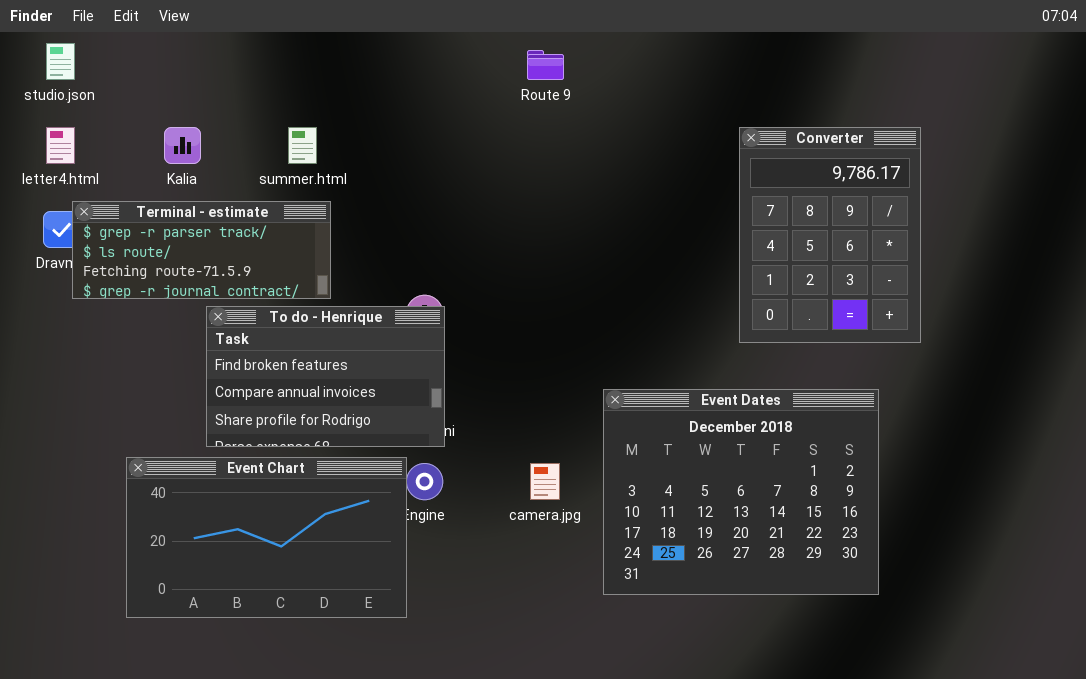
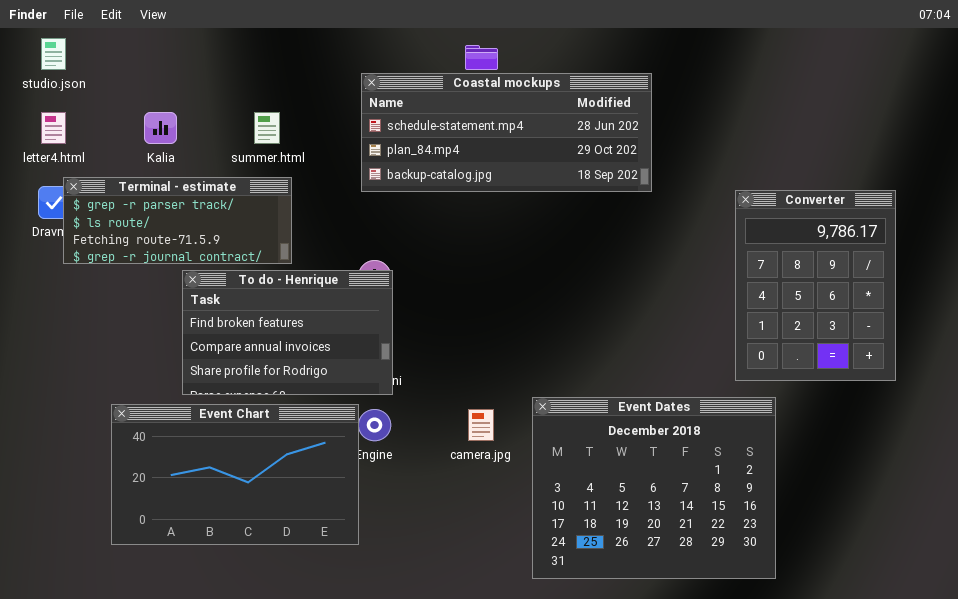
Coastal mockups: none -> [361,73,652,192], opened
Converter: [739,127,921,343] -> [735,190,896,381], moved
Event Dates: [603,389,879,595] -> [532,397,776,579], moved

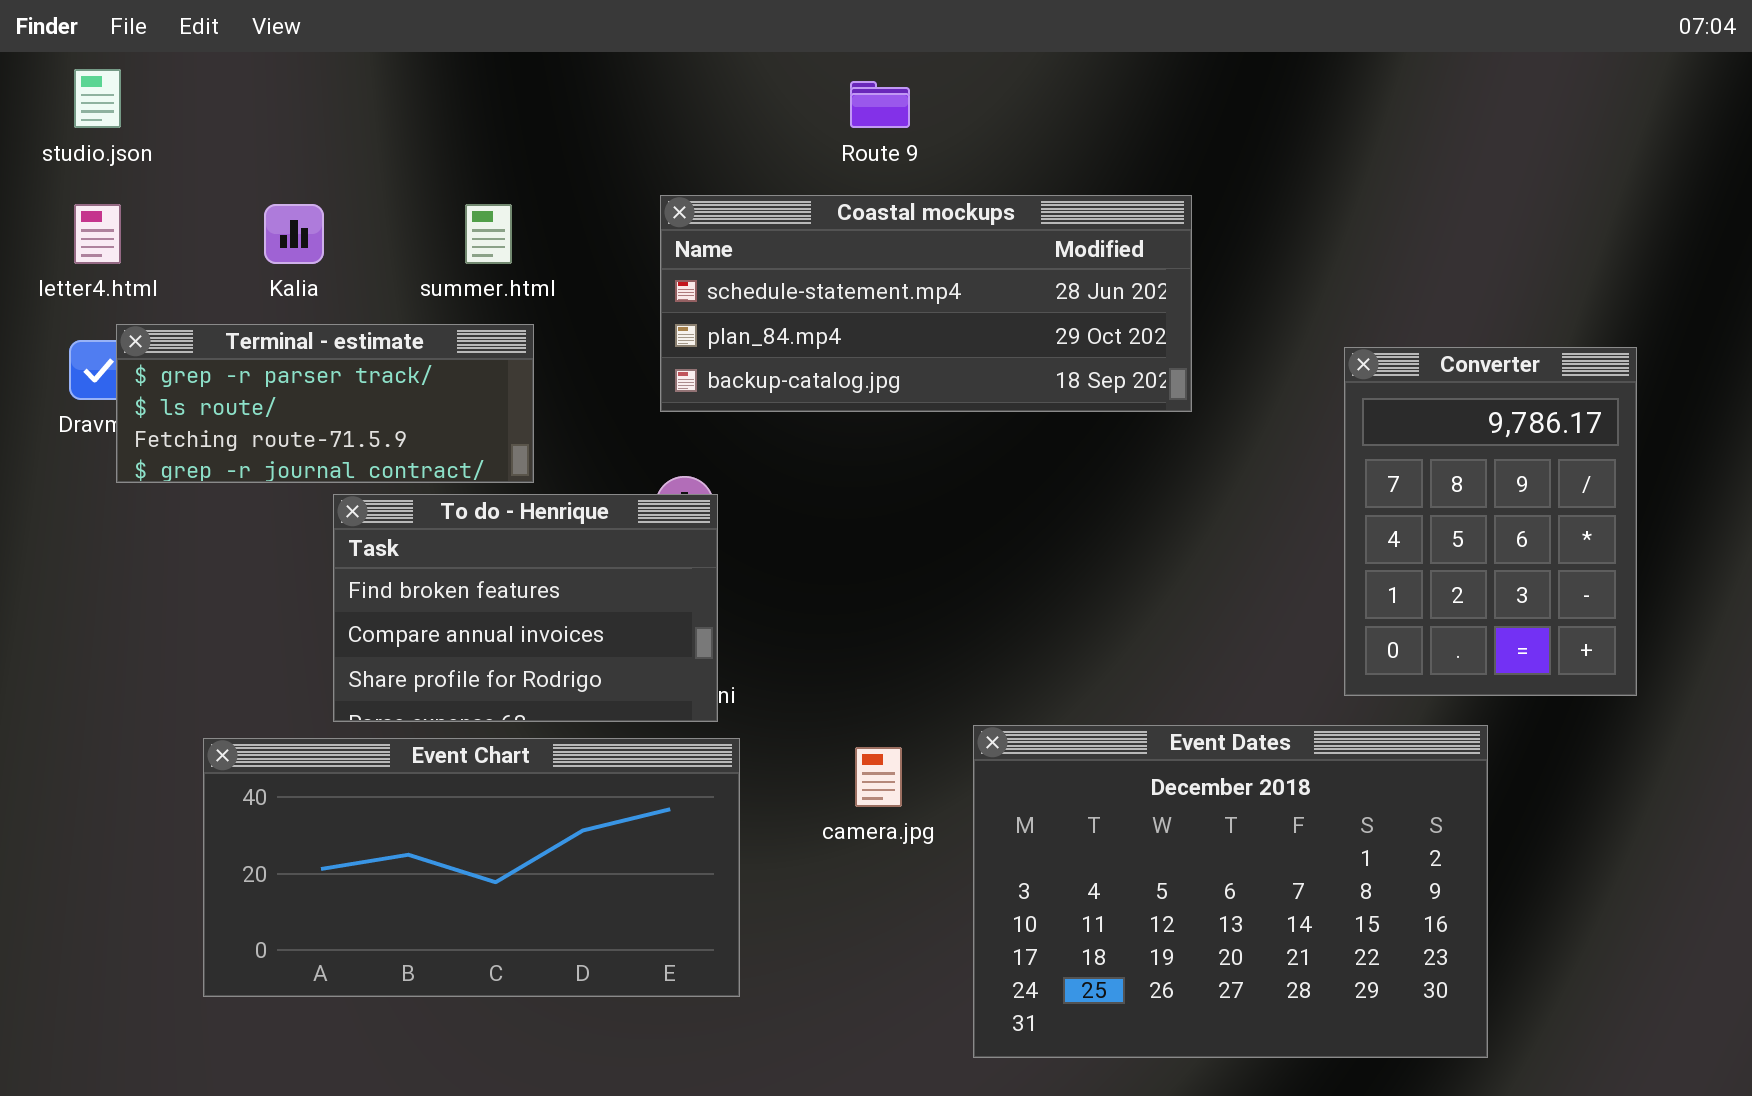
Coastal mockups: [361,73,652,192] -> [660,195,1192,412], moved
Event Dates: [532,397,776,579] -> [973,725,1488,1058], resized
Event Chart: [111,404,359,545] -> [203,738,740,997], resized

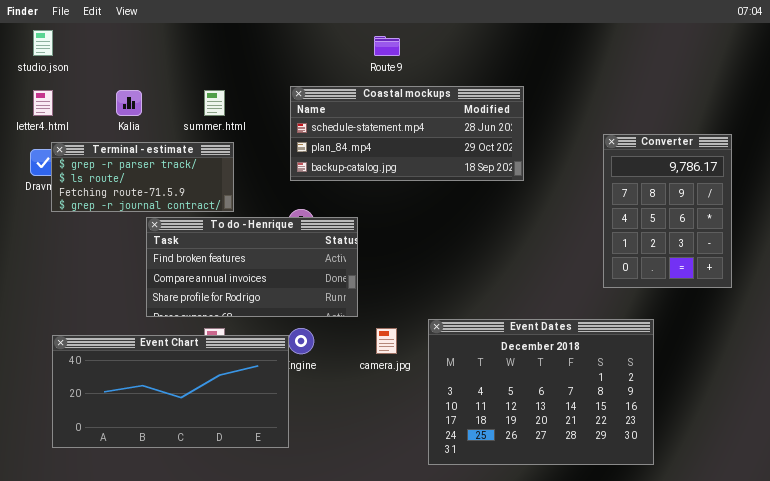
Converter: [1344,347,1637,696] -> [603,134,732,288], moved
To do - Henrique: [333,494,718,722] -> [146,217,358,317], resized
Event Chart: [203,738,740,997] -> [52,335,289,448], moved

